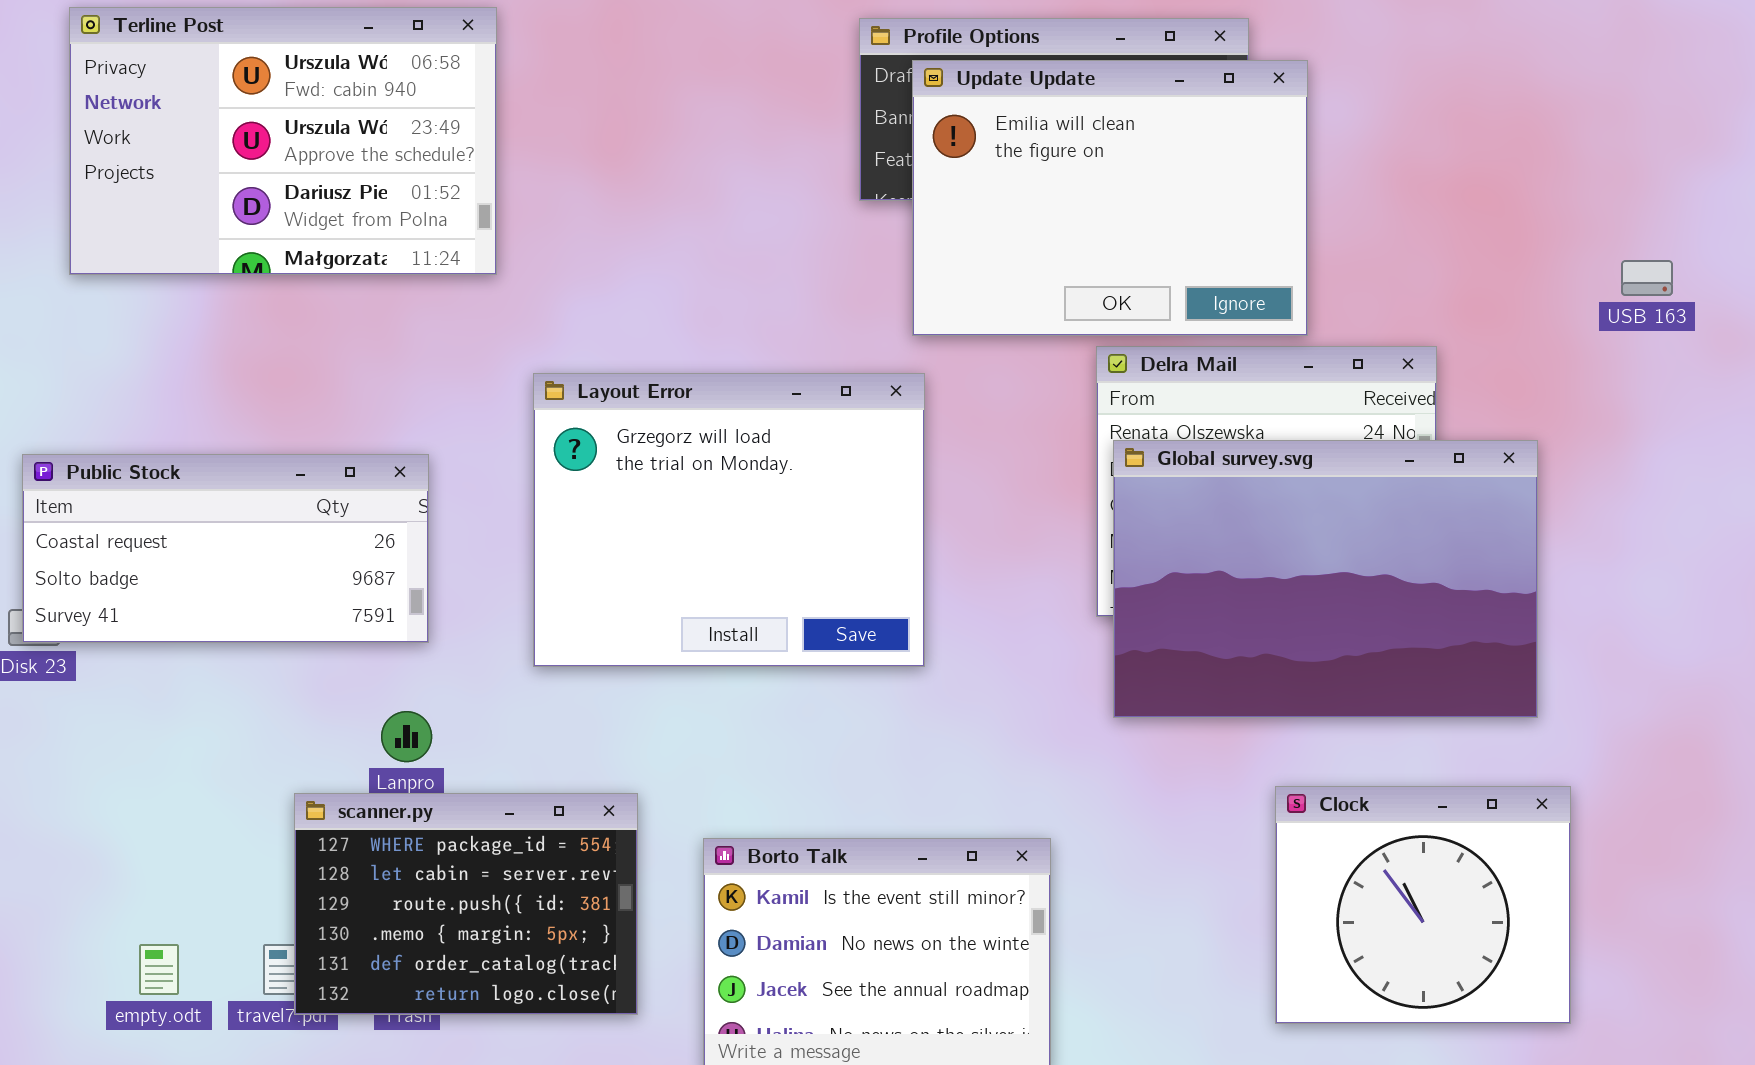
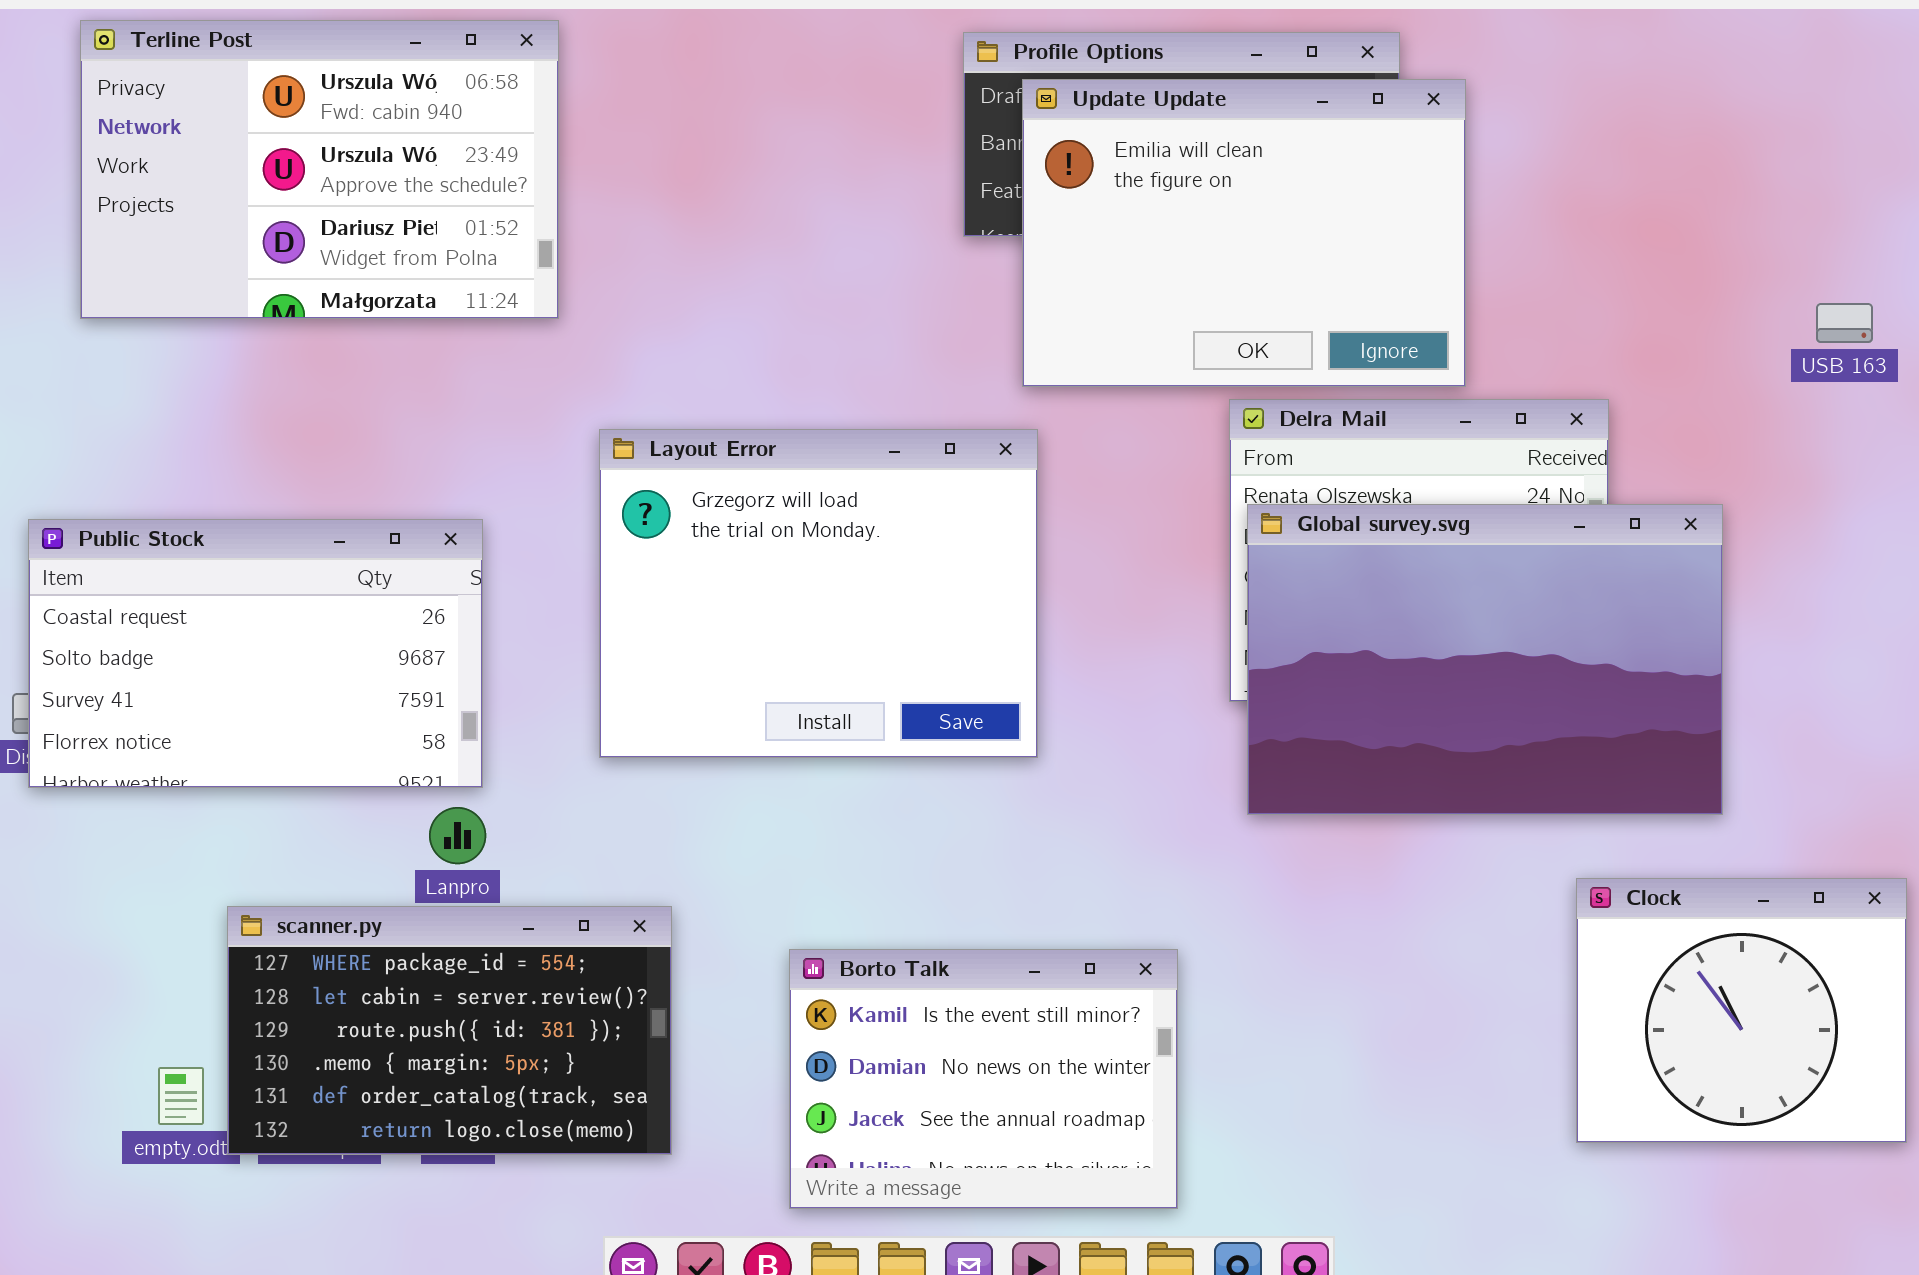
Public Stock: [22,454,429,643] -> [28,519,483,788], resized
Clock: [1275,786,1571,1024] -> [1576,878,1907,1143], moved
scanner.py: [294,793,638,1015] -> [227,906,672,1155], moved, resized

